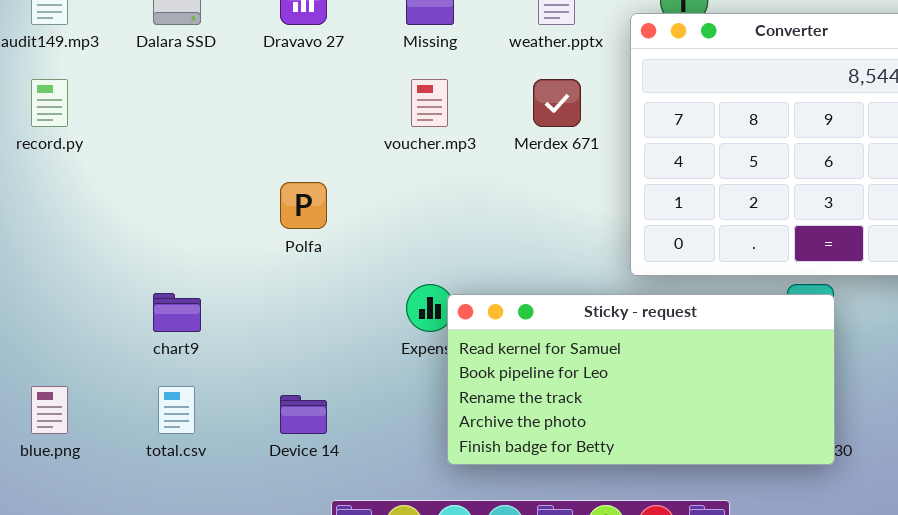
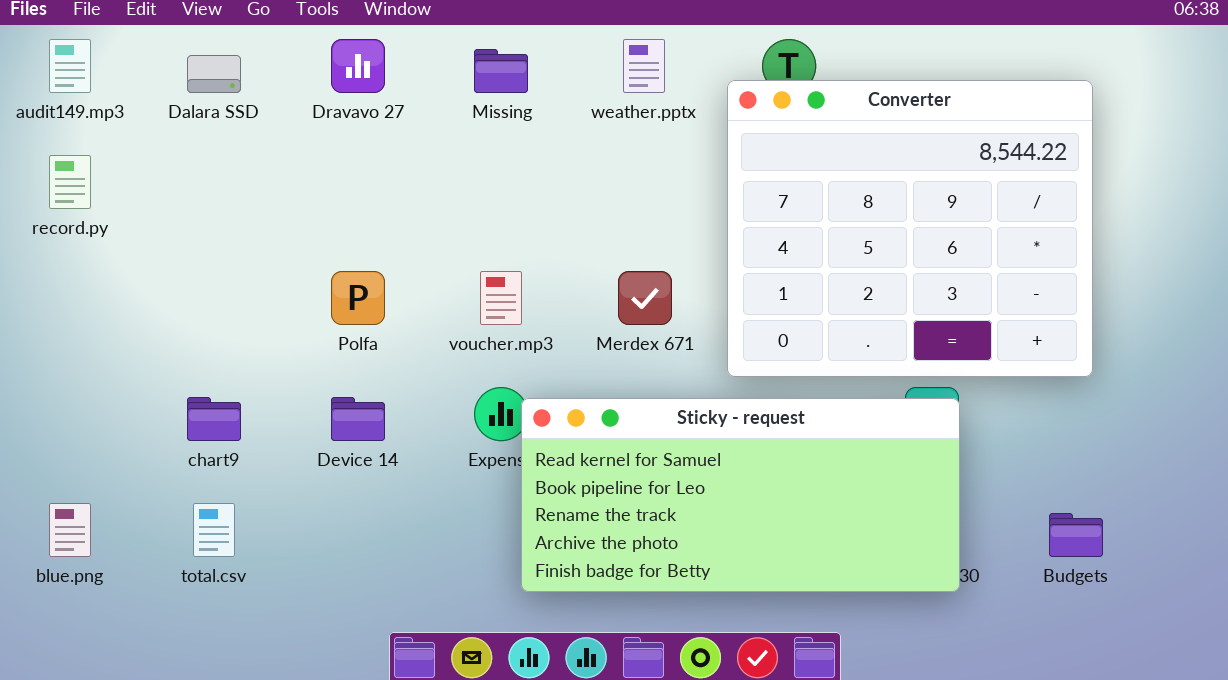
voucher.mp3: [411,79,448,127] -> [480,271,522,325], moved
Merdex 671: [533,79,581,127] -> [618,271,672,325], moved
Device 14: [280,395,327,434] -> [331,397,385,441], moved

